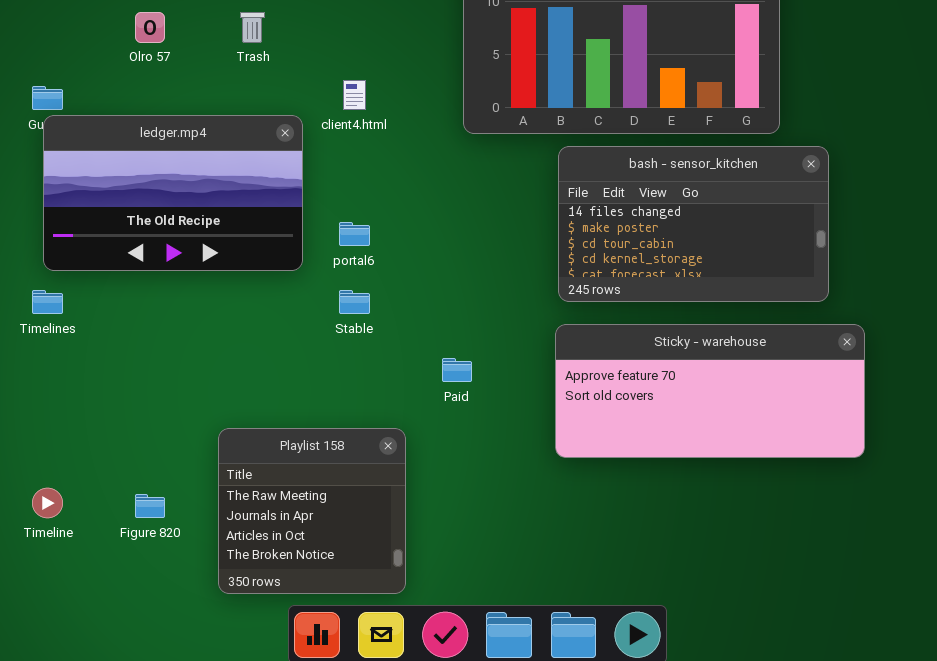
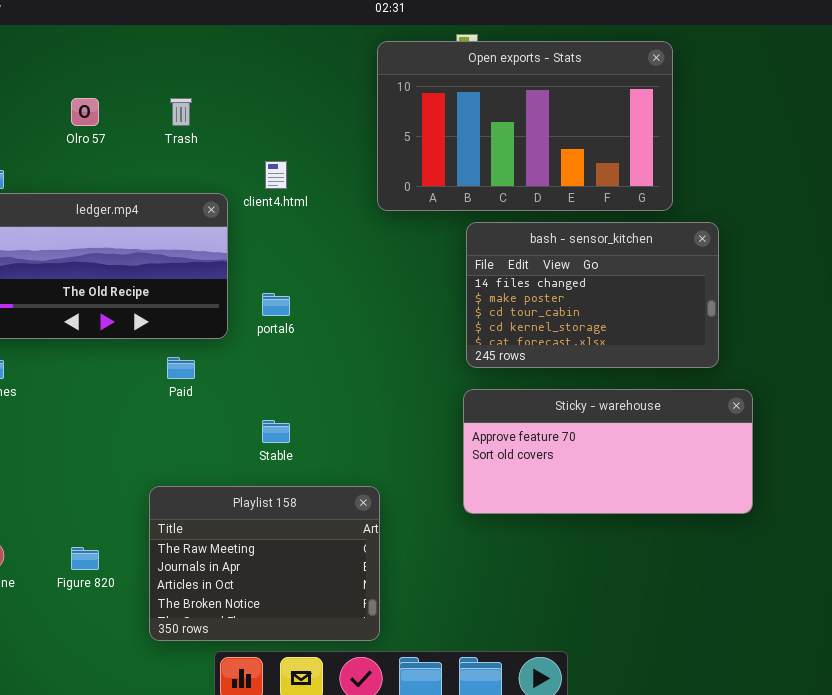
Stable: [339,290,370,314] -> [262,420,290,443], moved
Paid: [442,358,472,382] -> [167,357,195,379], moved
Playlist 158: [218,428,406,594] -> [149,486,380,641], resized

